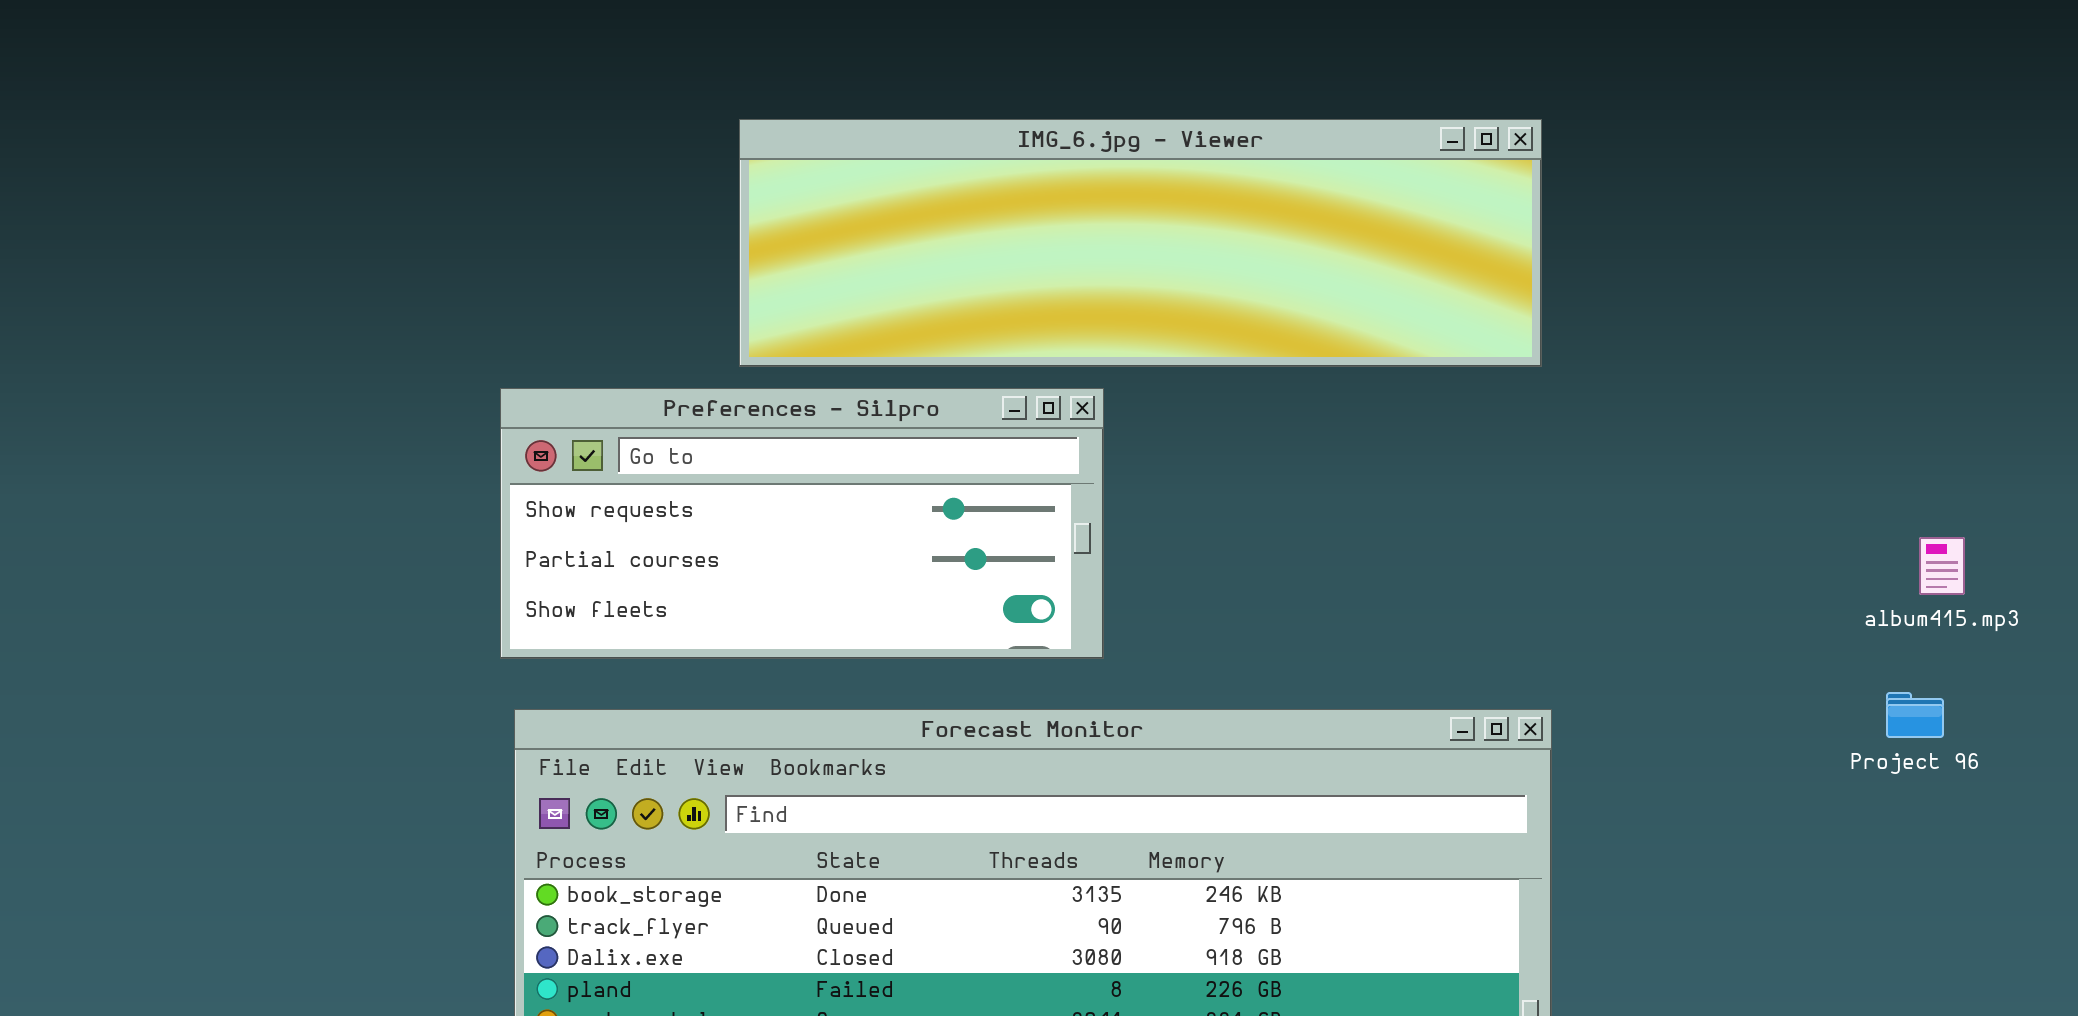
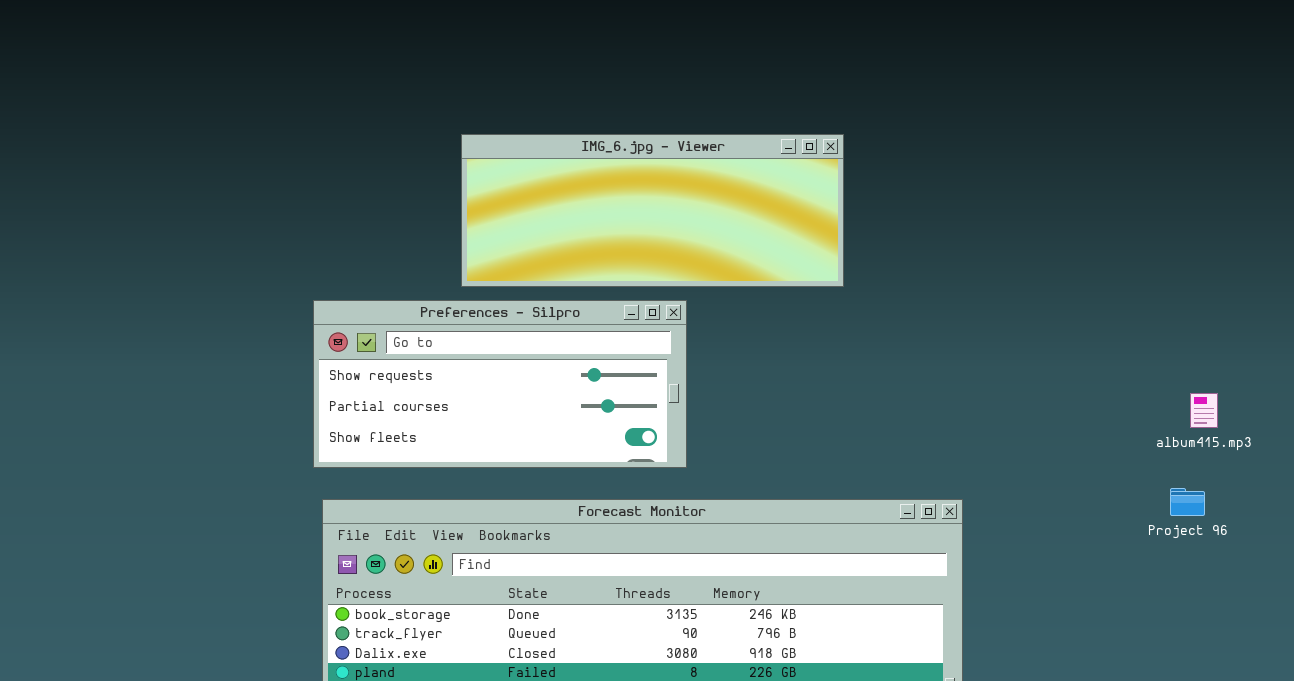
IMG_6.jpg - Viewer: [739,119,1542,367] -> [461,134,844,287], resized

